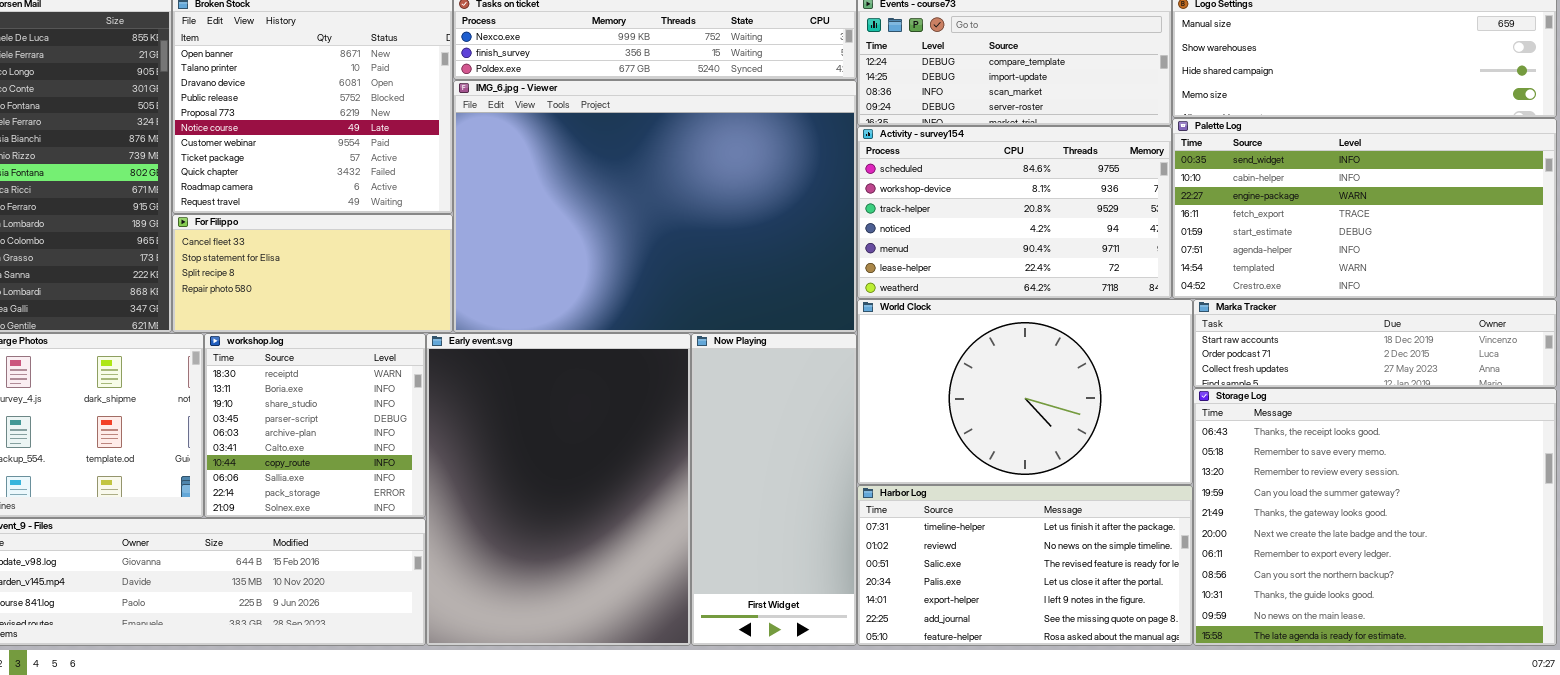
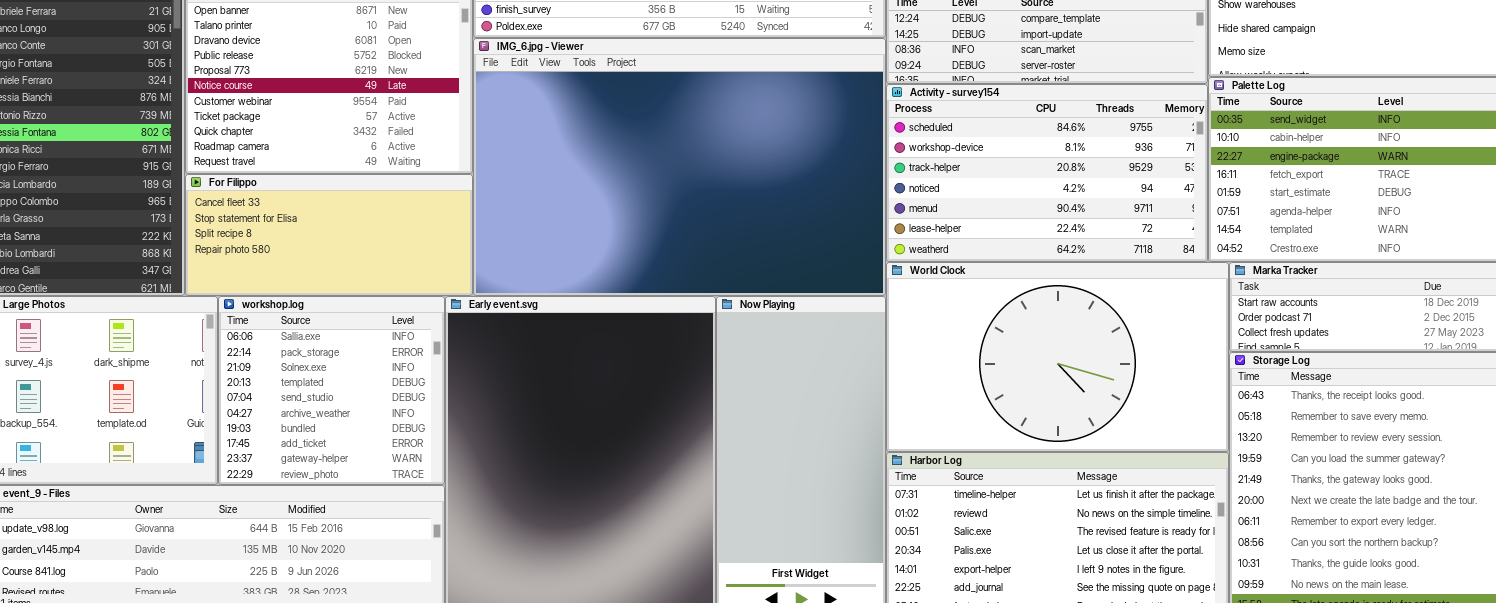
workshop.log: [204,333,426,518] -> [218,296,445,485], scrolled down 7 rows

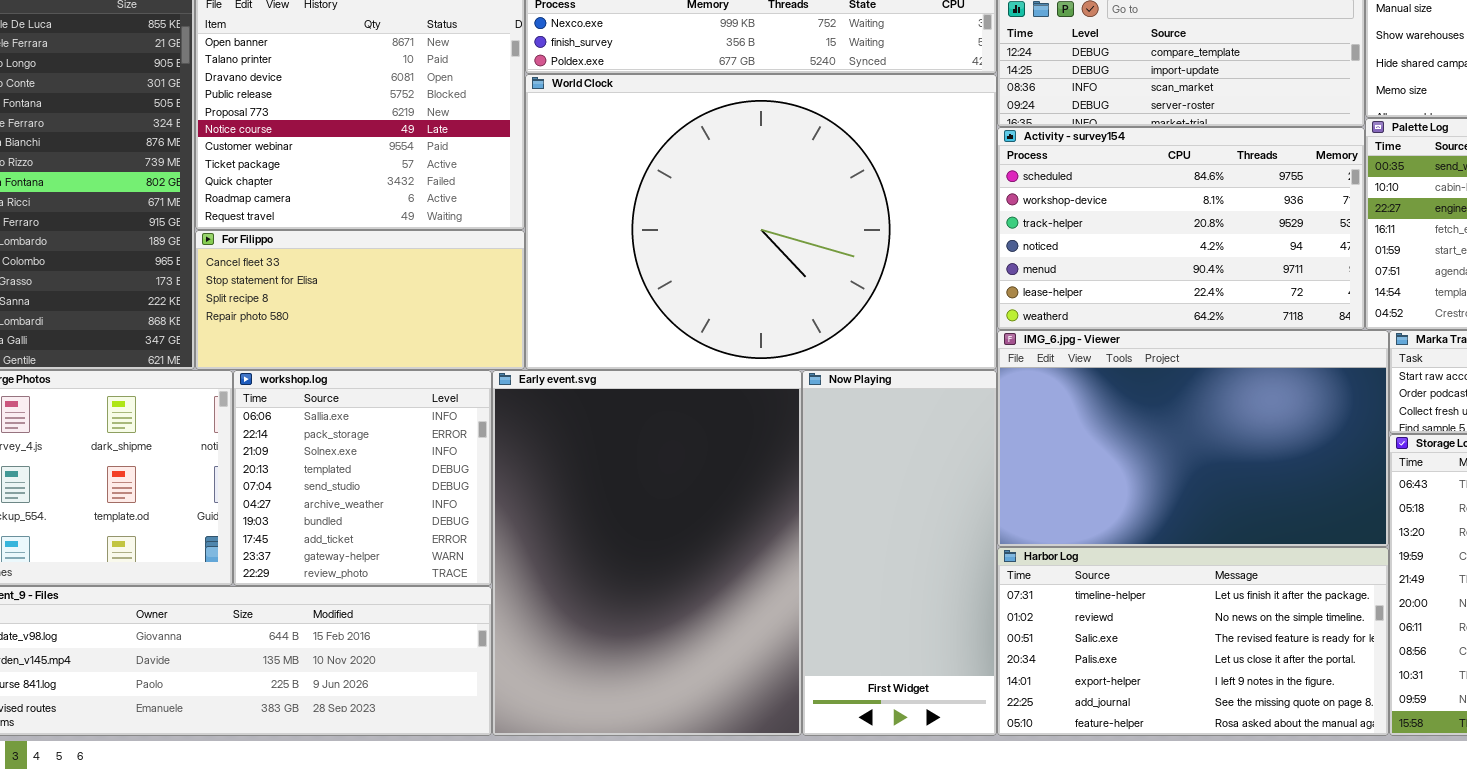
IMG_6.jpg - Viewer: [473,38,886,296] -> [997,330,1389,547], moved, resized
World Clock: [886,262,1229,452] -> [525,74,997,370], moved, resized

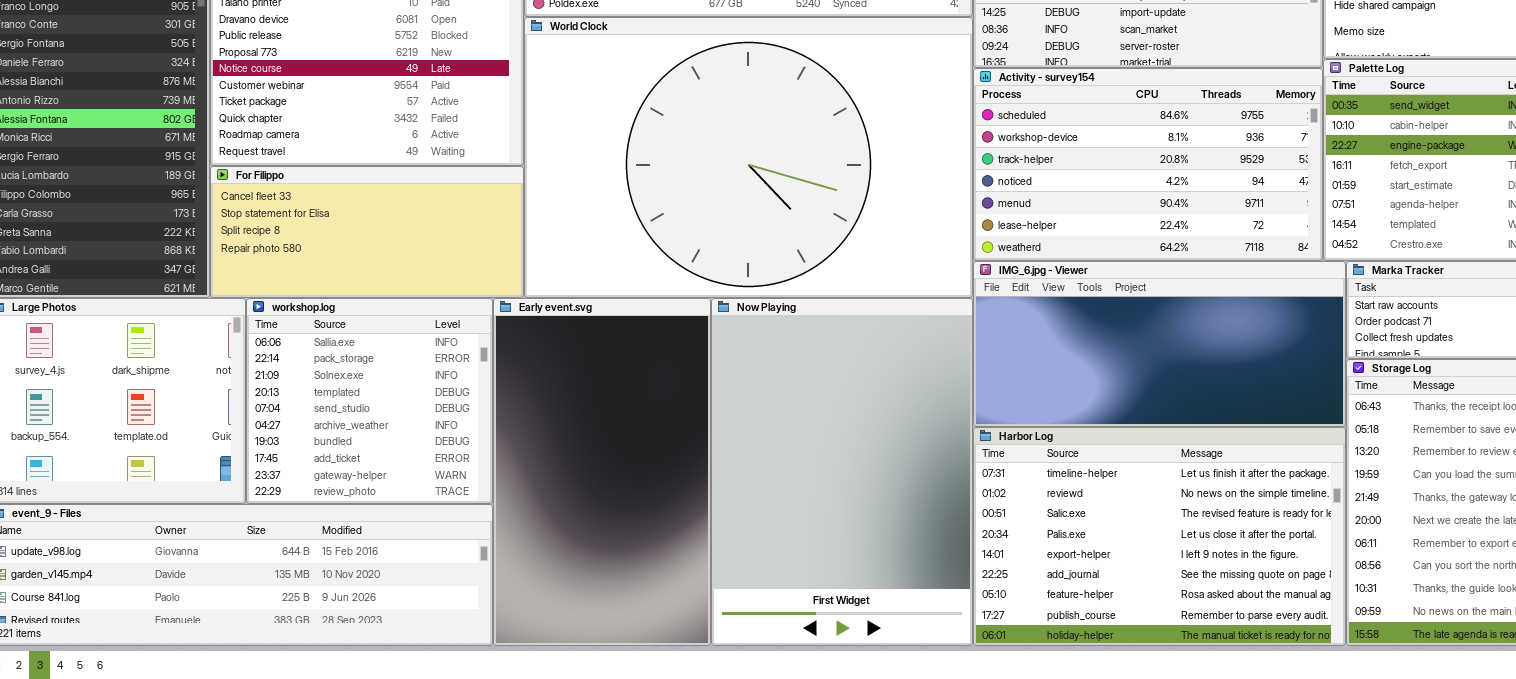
IMG_6.jpg - Viewer: [997,330,1389,547] -> [973,261,1346,427], resized
Early event.svg: [492,370,802,736] -> [493,298,711,646], resized
Now Playing: [802,370,997,736] -> [711,298,973,646], resized
Harbor Log: [997,547,1389,736] -> [973,427,1346,646], resized

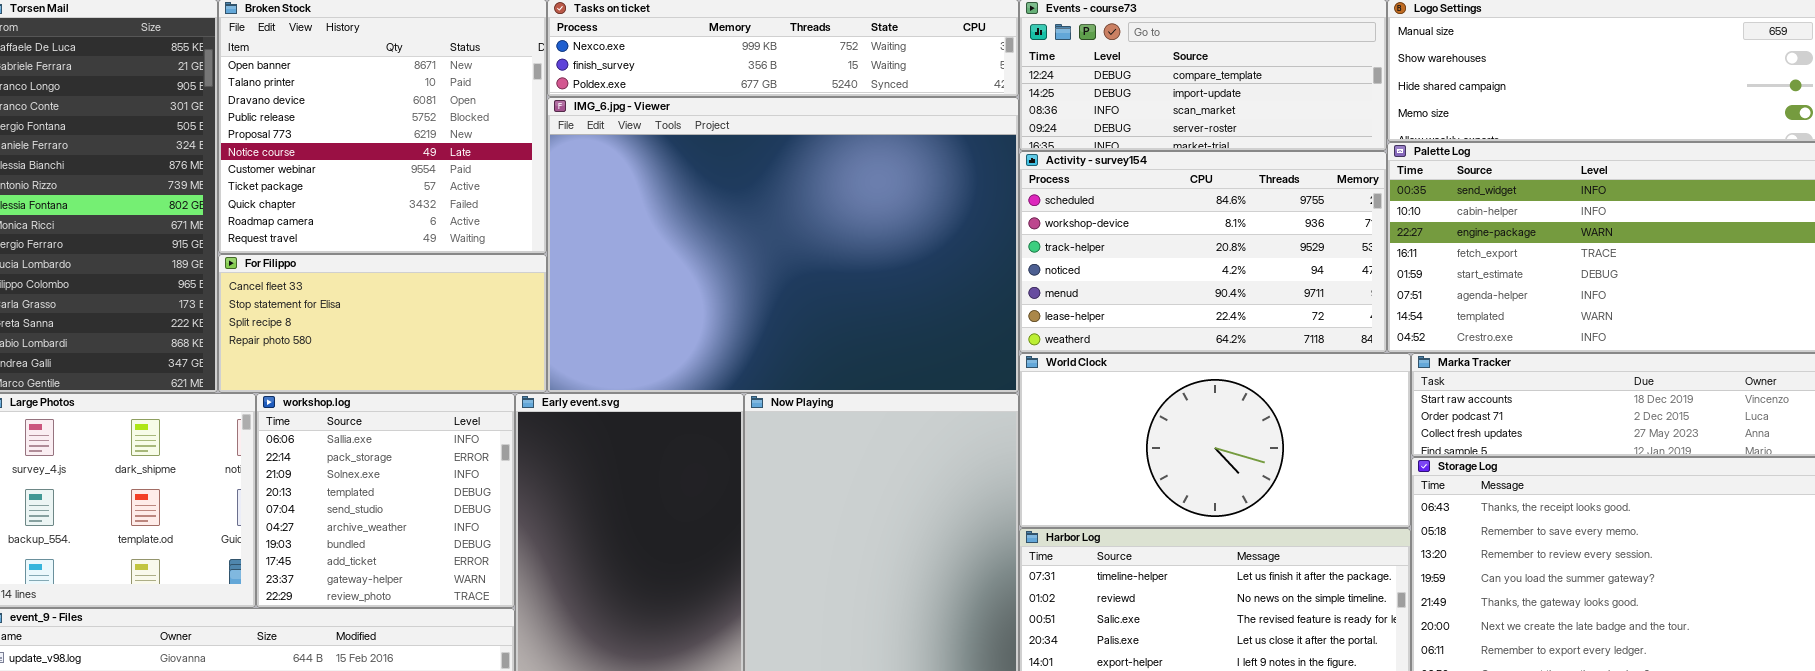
World Clock: [524,17,973,298] -> [1019,353,1411,528], moved, resized
IMG_6.jpg - Viewer: [973,261,1346,427] -> [547,97,1019,393], moved, resized

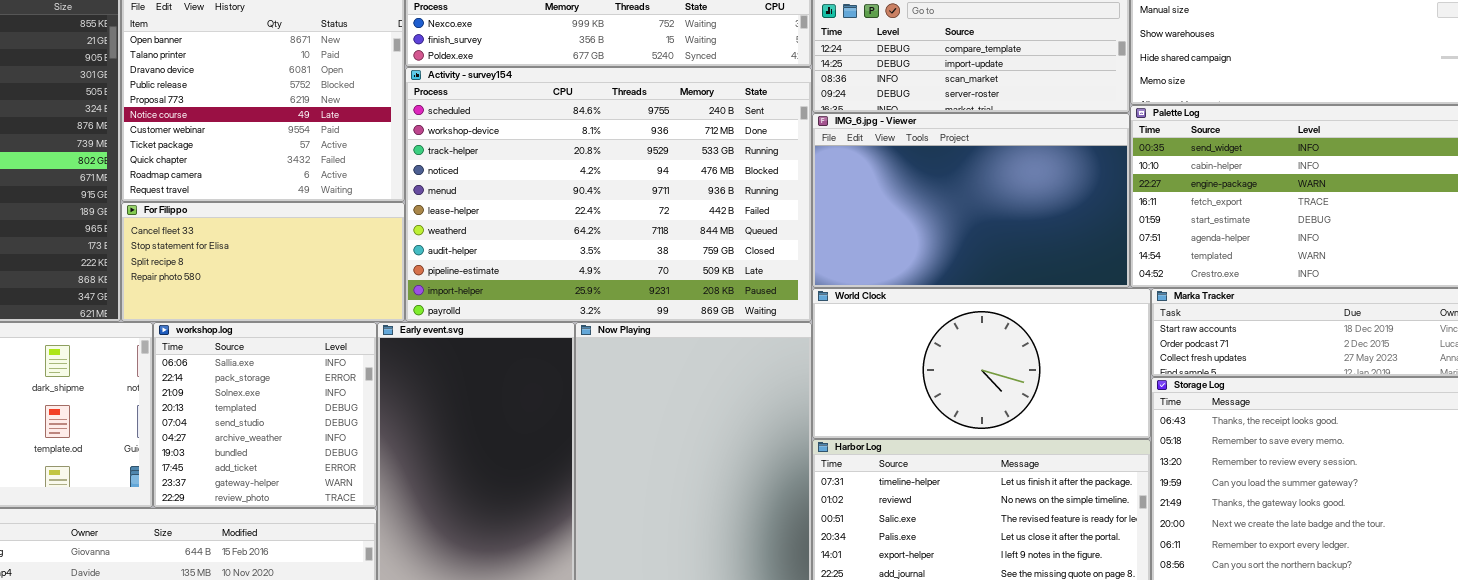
IMG_6.jpg - Viewer: [547,97,1019,393] -> [812,113,1130,288], moved, resized
Activity - survey154: [1019,151,1387,353] -> [405,67,812,322], moved, resized

